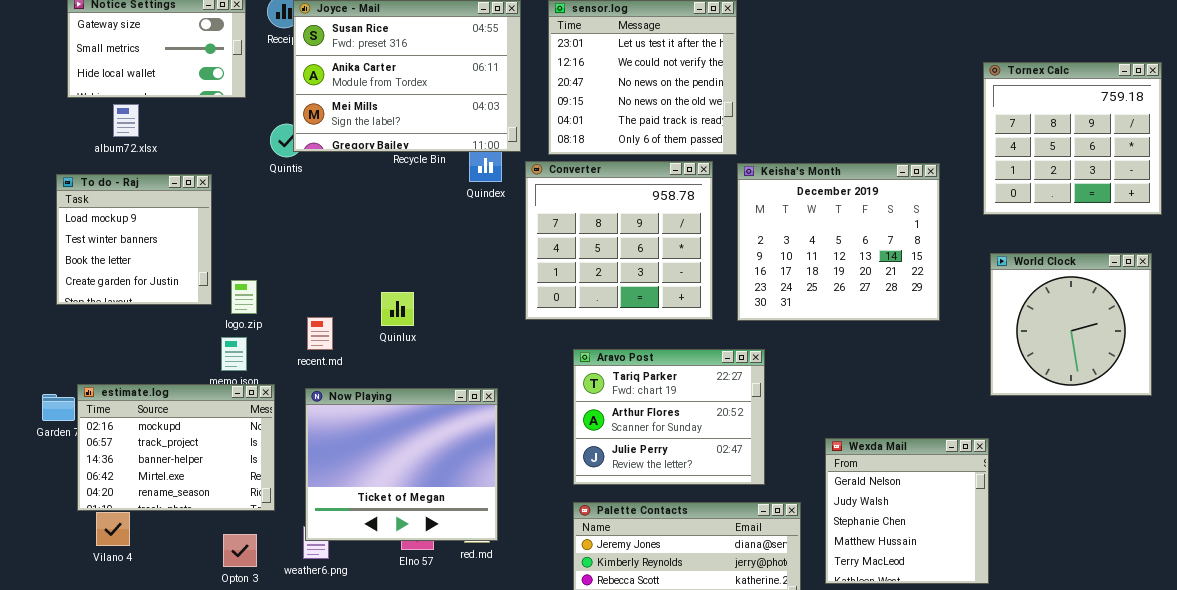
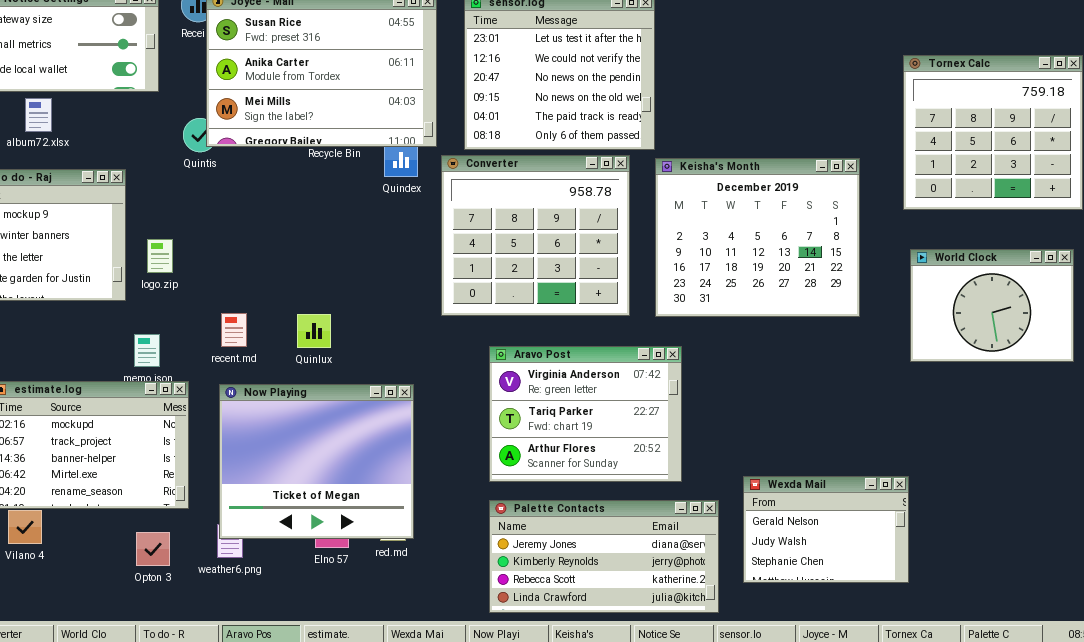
World Clock: [990,253,1152,396] -> [910,249,1074,362], resized
logo.zip: [231,280,257,314] -> [147,239,173,273], moved
Quinlux: [381,292,414,326] -> [297,314,331,348], moved
Aravo Post: [573,349,765,485] -> [489,346,682,482], scrolled up 1 row
Wexda Mail: [825,438,989,584] -> [743,476,909,583], resized

